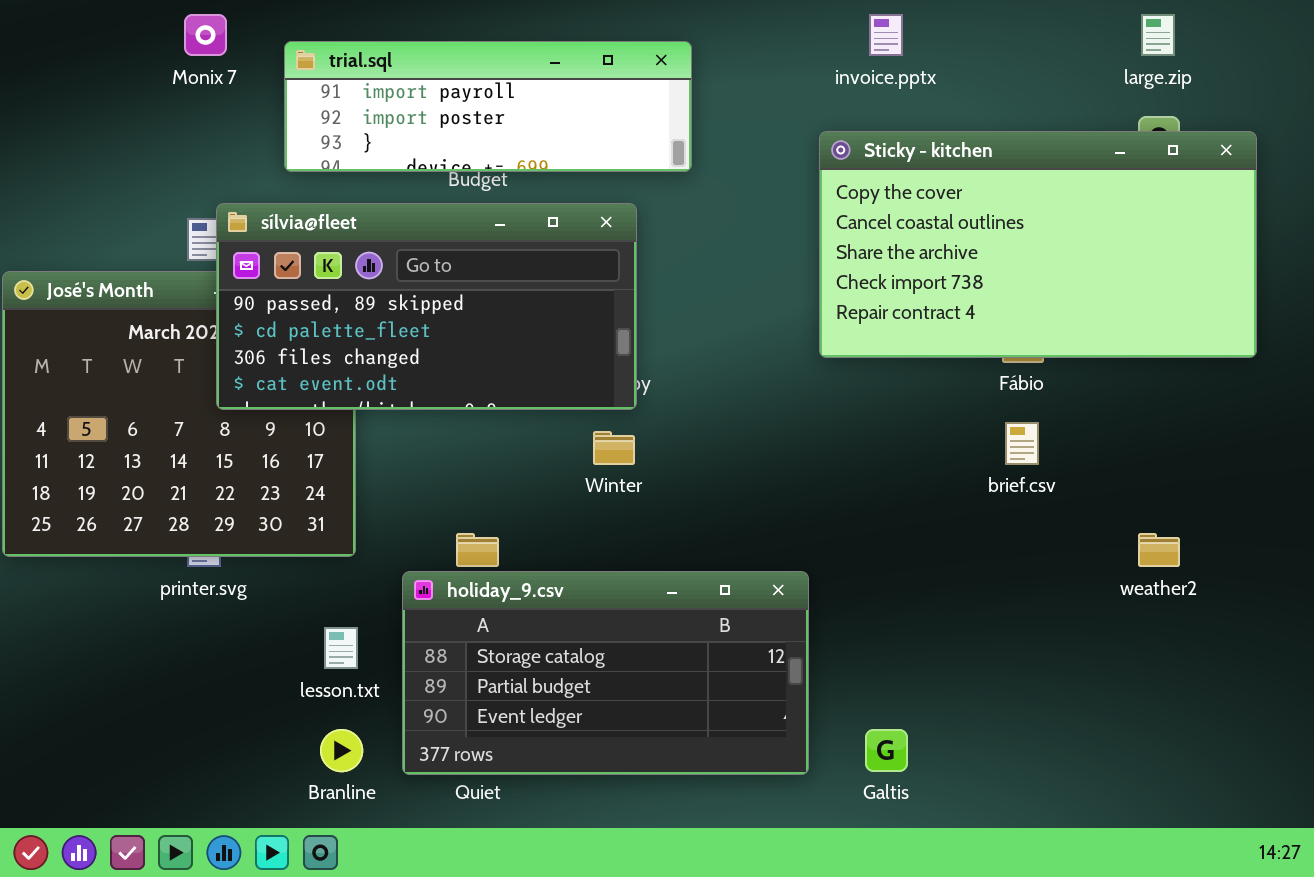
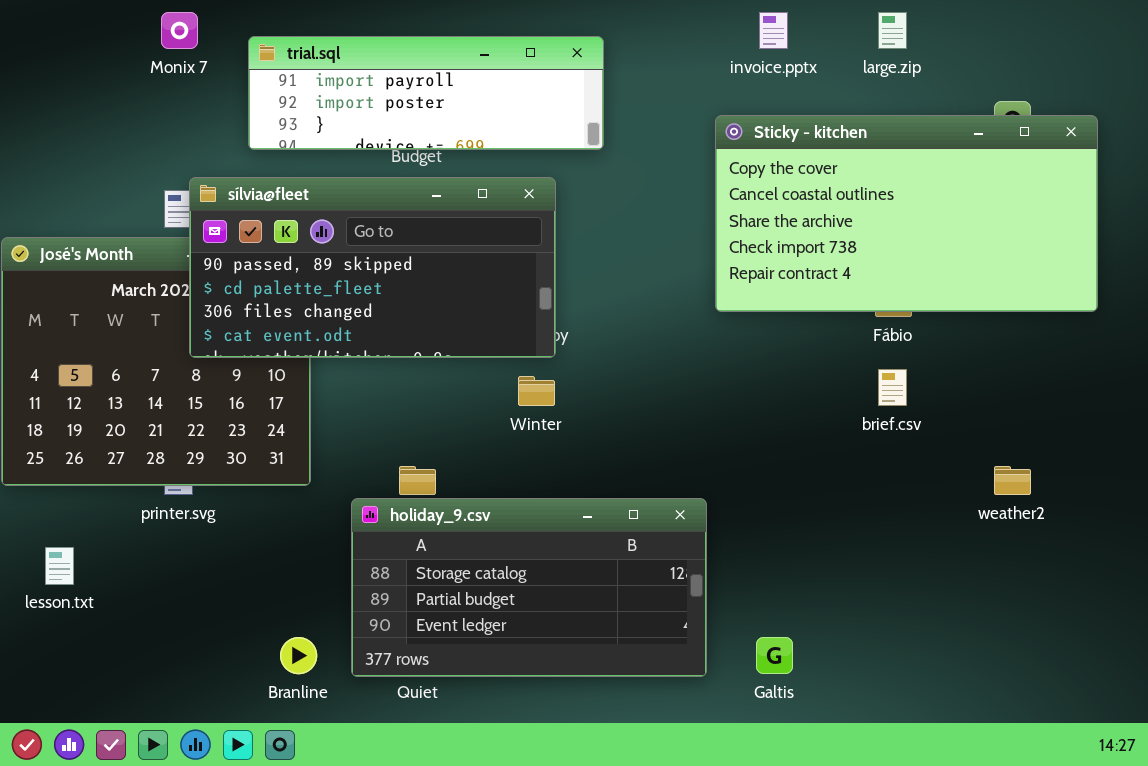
large.zip: [1141,14,1175,56] -> [878,12,907,49], moved
lesson.txt: [324,627,358,669] -> [45,547,74,585], moved

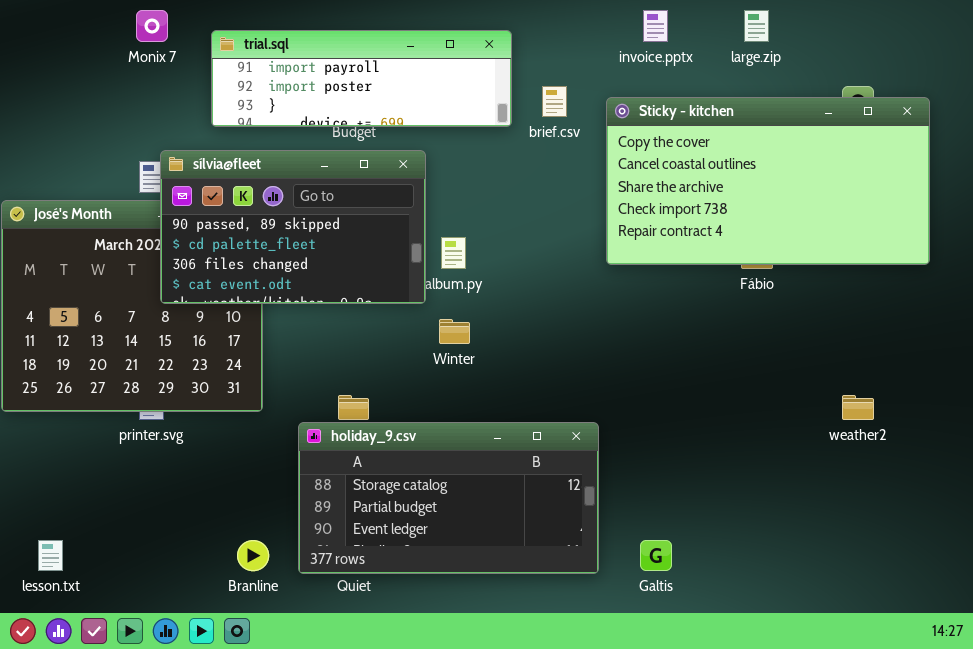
sílvia@fleet: [189,177,556,358] -> [160,150,426,304], resized
brief.csv: [878,369,907,406] -> [542,86,567,117], moved
lesson.txt: [45,547,74,585] -> [38,540,63,571], moved

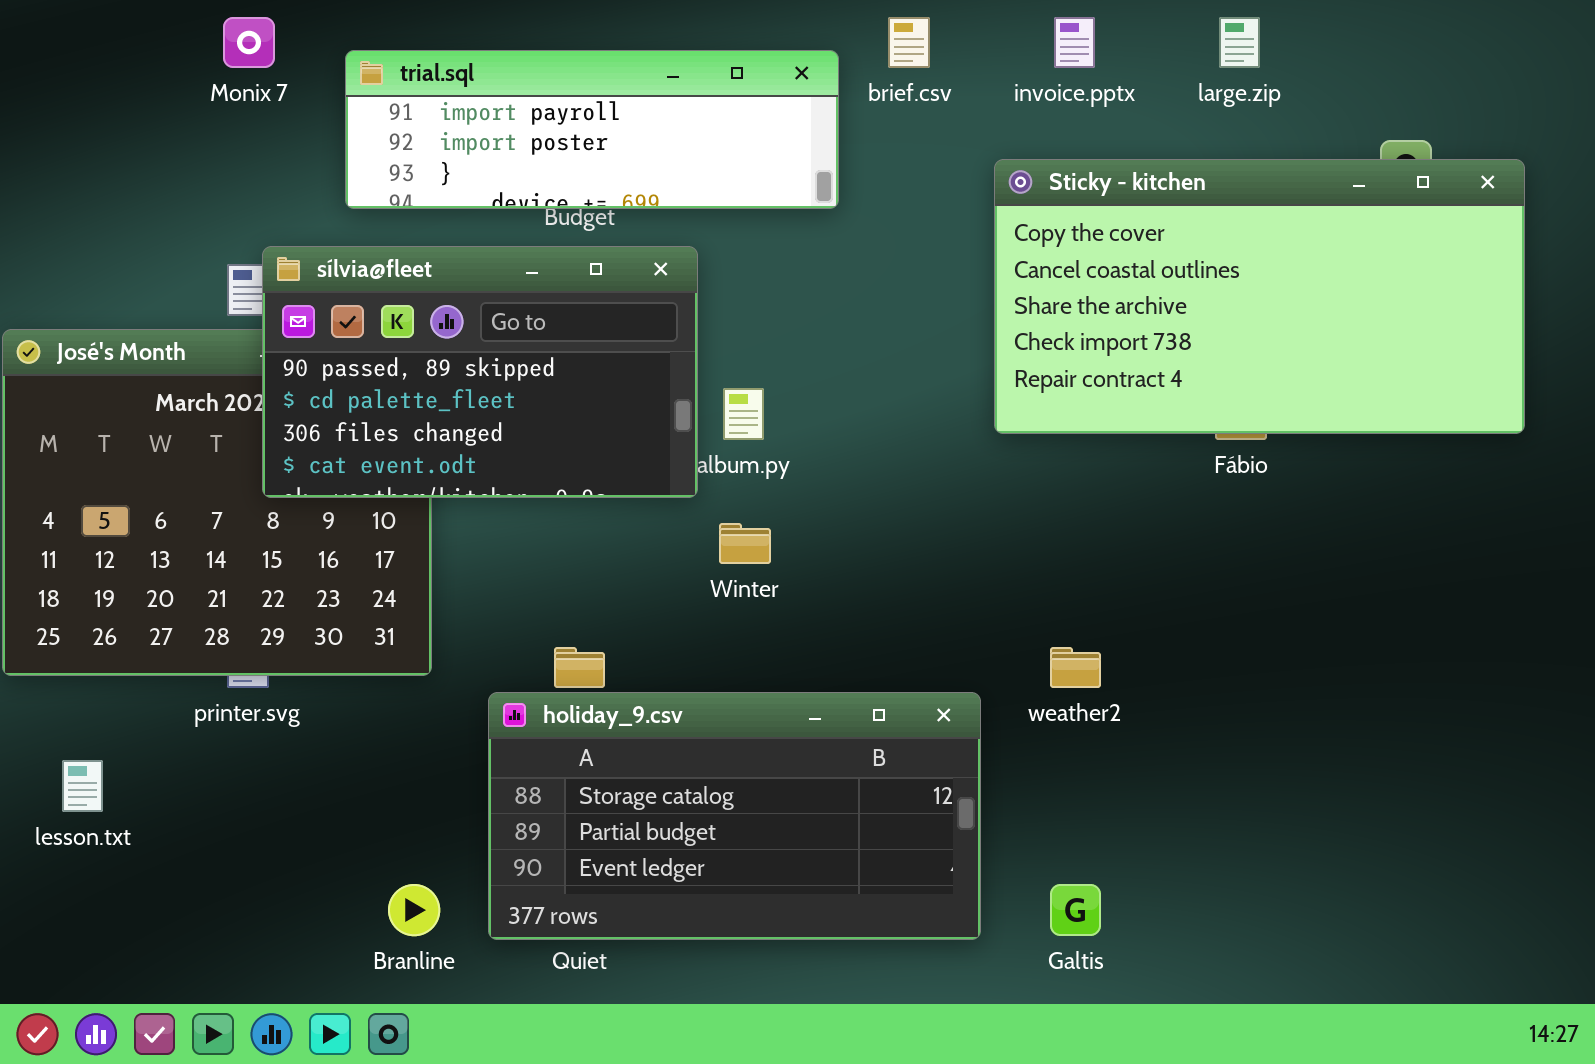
brief.csv: [542,86,567,117] -> [888,17,930,68], moved
weather2: [842,395,874,420] -> [1050,647,1101,688], moved
lesson.txt: [38,540,63,571] -> [62,760,103,812], moved

